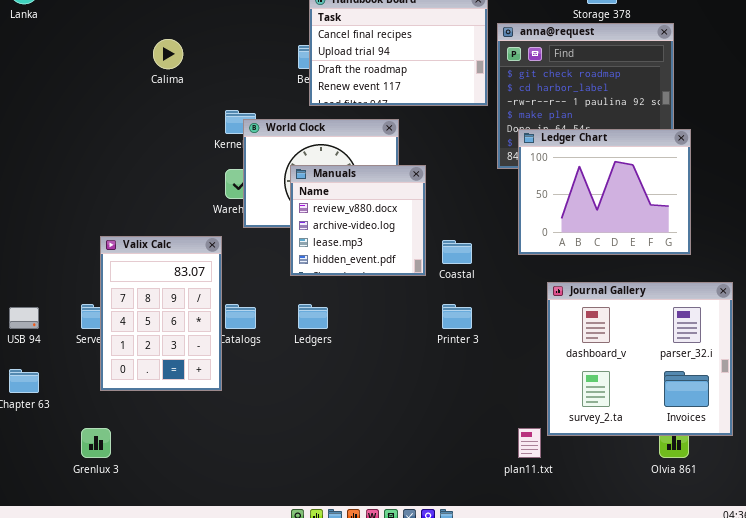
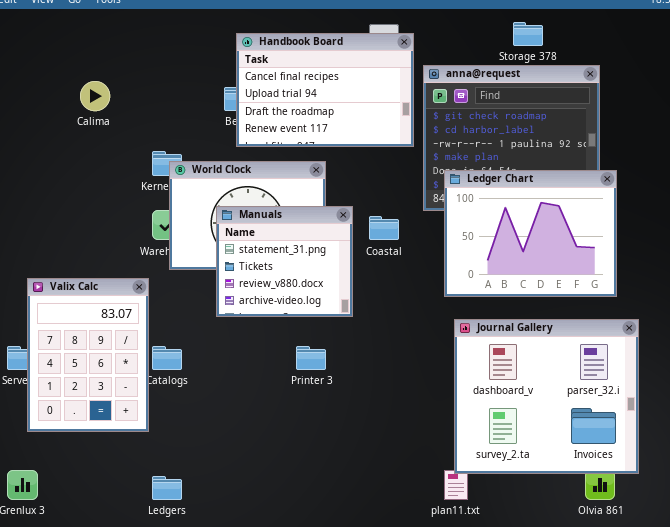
Manuals: [290,165,426,276] -> [216,206,353,317], scrolled up 2 rows
Coastal: [442,240,472,264] -> [369,216,399,240], moved
Journal Gallery: [547,282,733,436] -> [454,319,639,474], moved
Ledgers: [298,304,328,329] -> [152,476,182,500], moved
Printer 3: [442,304,472,329] -> [296,346,326,370], moved

